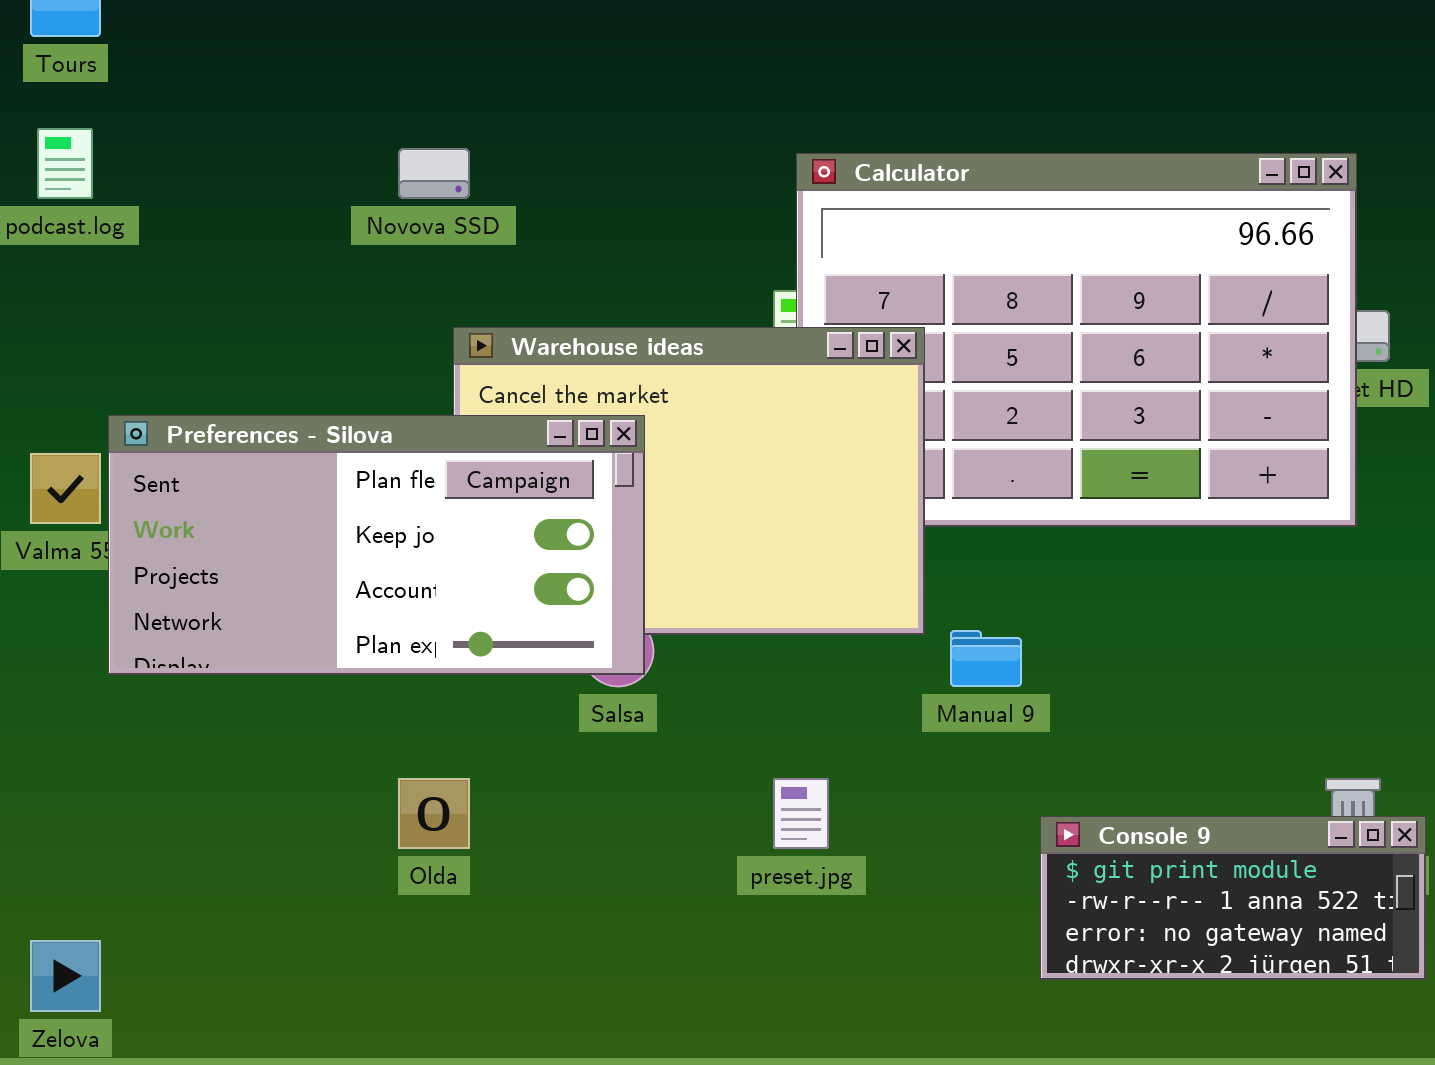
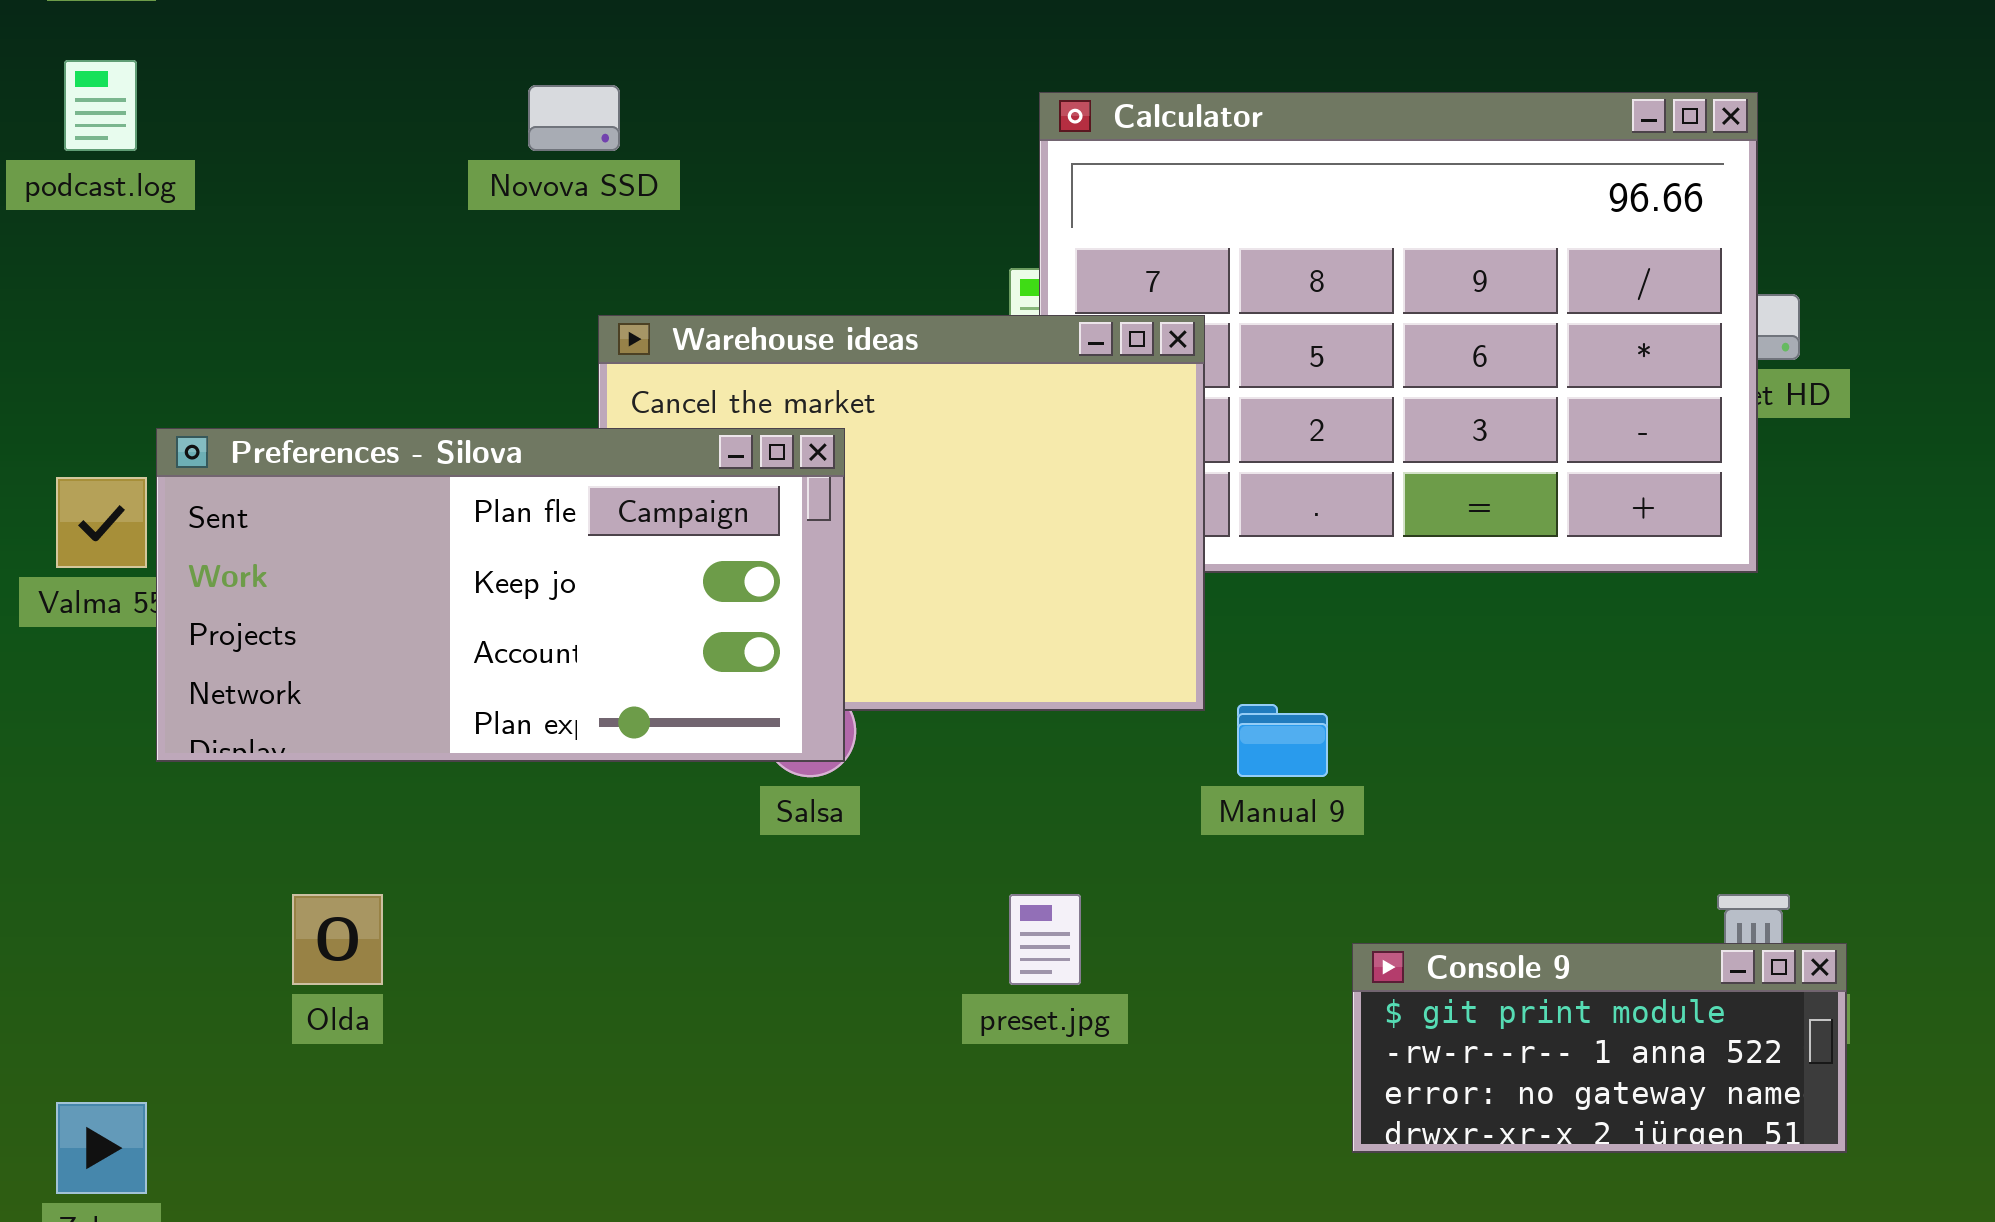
Olda: [398,778,470,849] -> [292,894,383,985], moved

